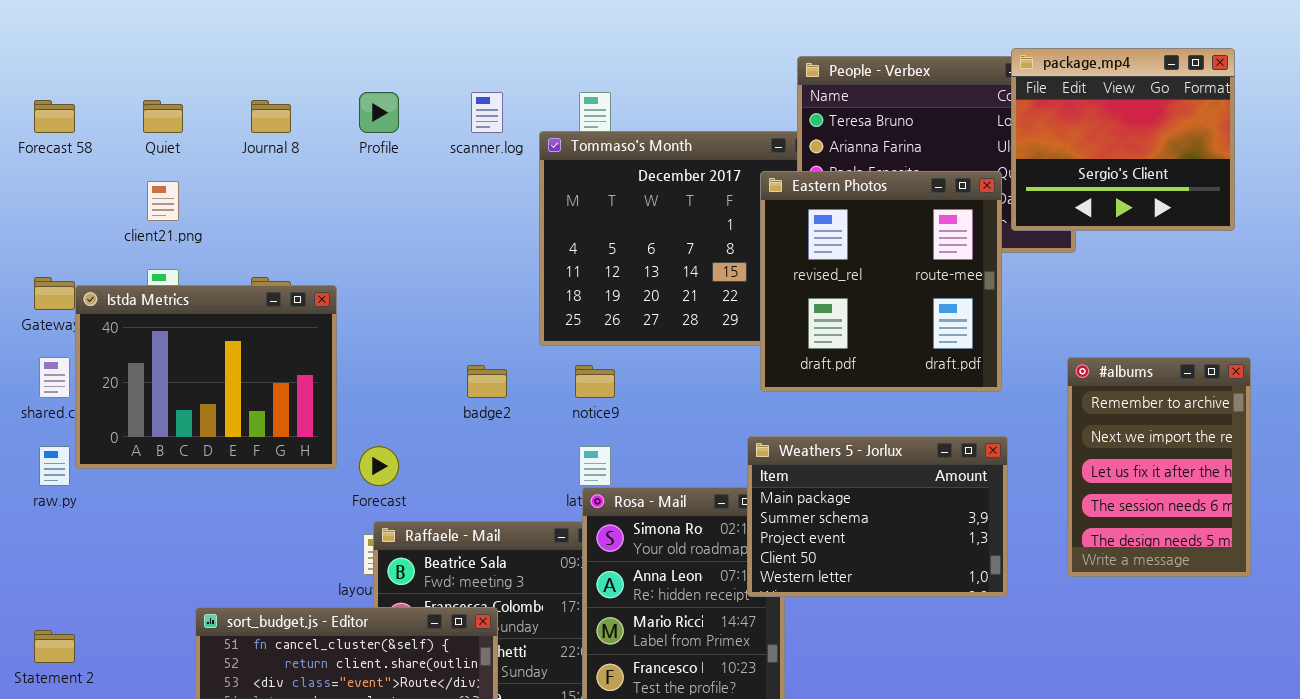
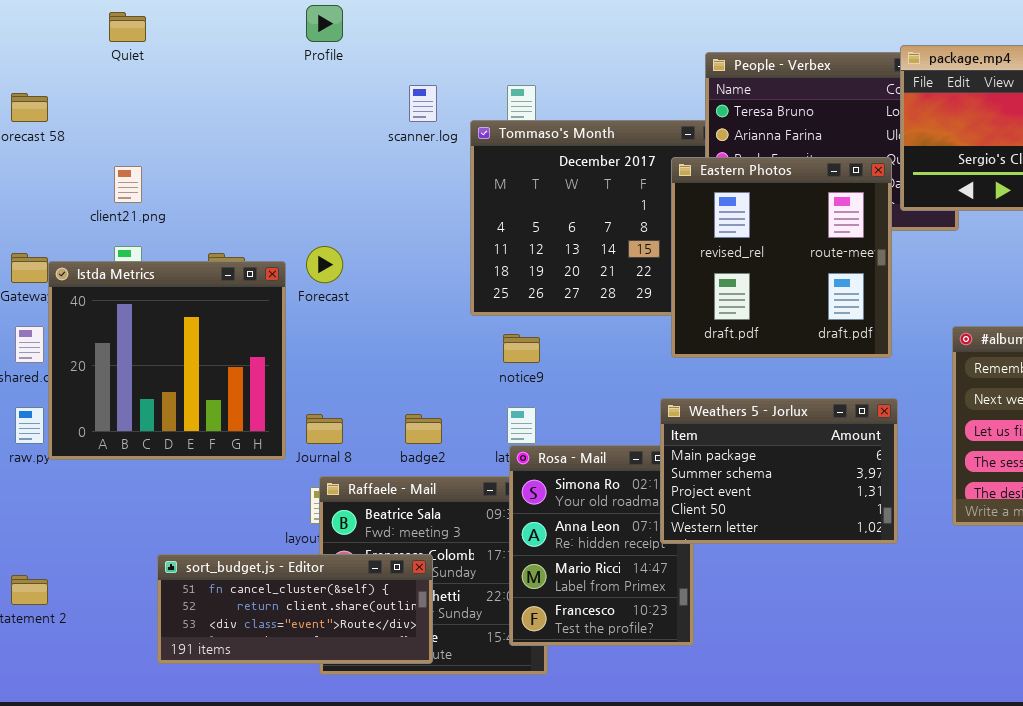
Profile: [359,92,399,133] -> [306,5,343,42], moved
Quiet: [143,100,183,133] -> [109,12,146,42], moved
Journal 8: [251,100,291,133] -> [306,414,343,444], moved
Istda Metrics: [75,285,337,469] -> [48,261,286,460], resized
badge2: [467,365,507,398] -> [405,414,442,444], moved
Forecast: [359,446,399,486] -> [306,246,343,283], moved

